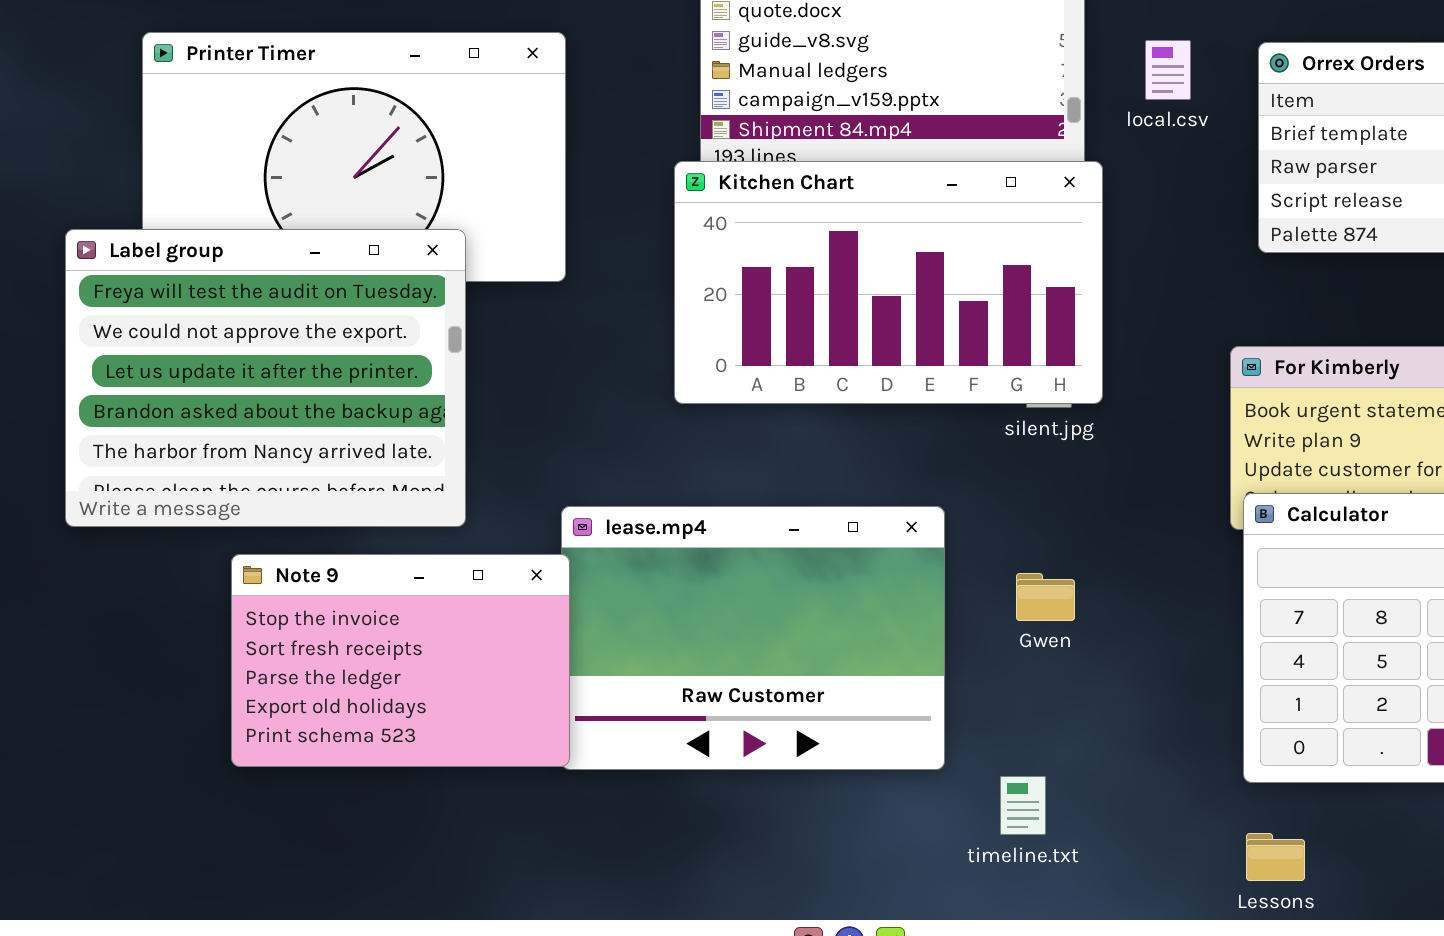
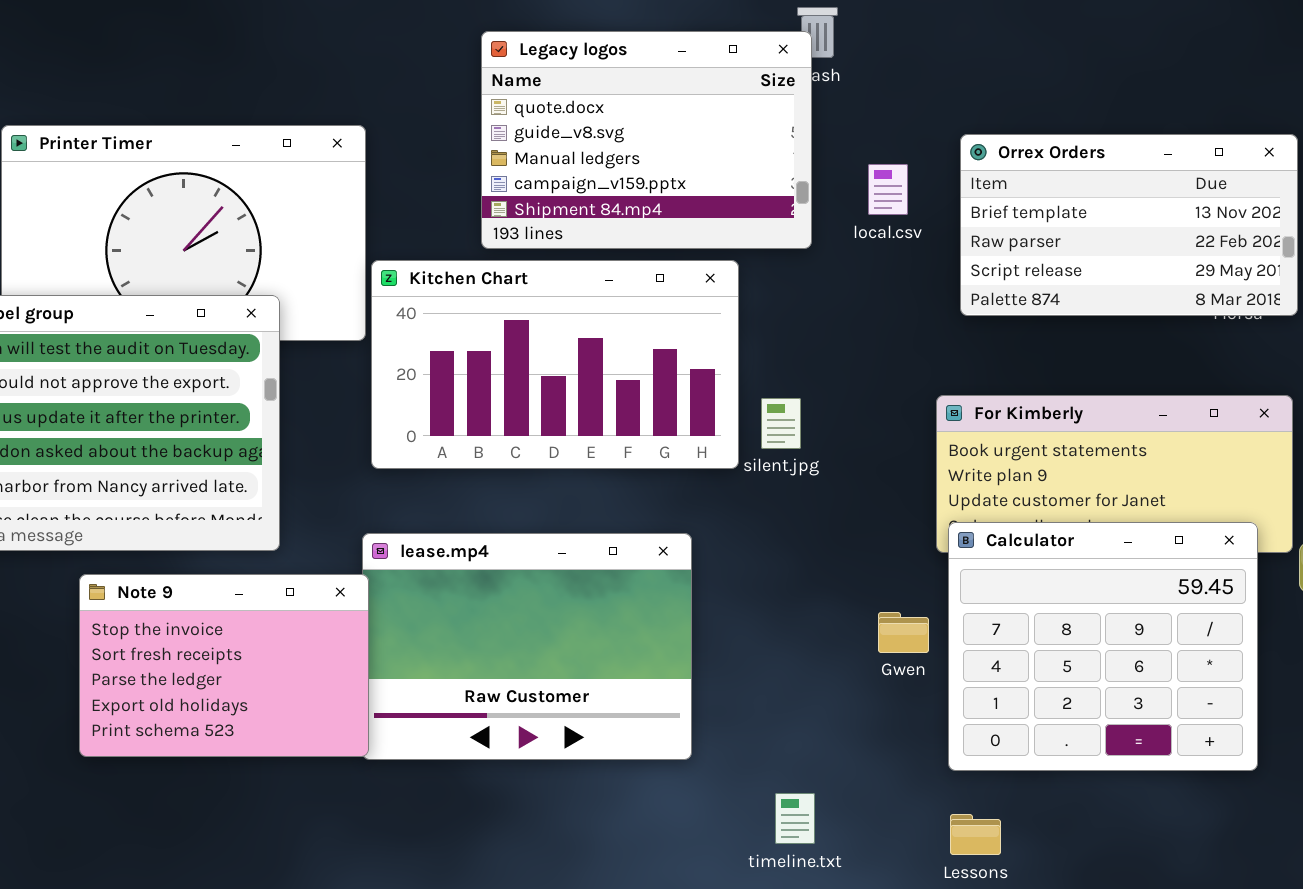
local.csv: [1145,40,1191,100] -> [868,164,908,215], moved
Kitchen Chart: [674,161,1103,404] -> [371,260,739,469], moved
Gwen: [1016,573,1075,621] -> [878,612,929,653], moved
timeline.txt: [1000,776,1046,835] -> [775,793,815,844], moved

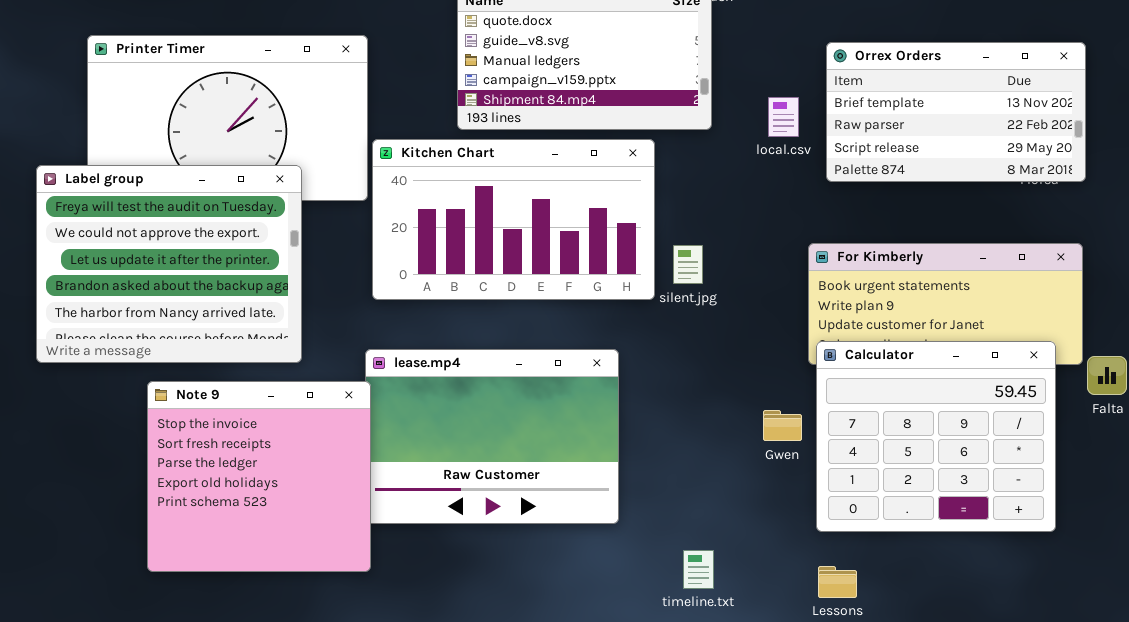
local.csv: [868,164,908,215] -> [768,97,799,137], moved
Note 9: [79,574,369,757] -> [147,381,371,572], resized

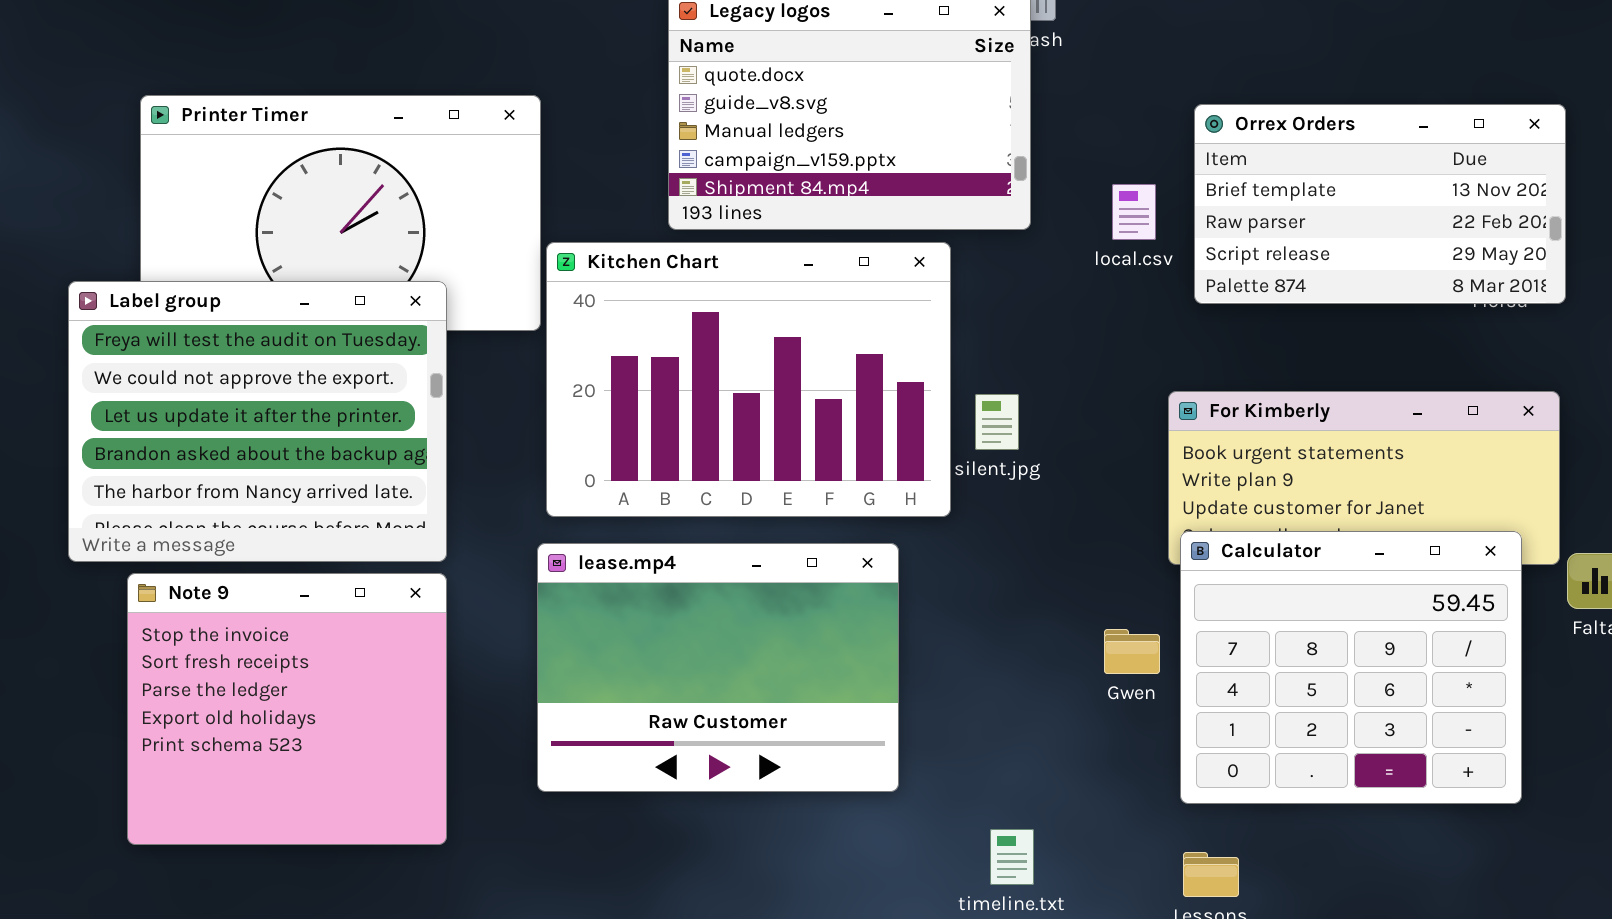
Kitchen Chart: [372,139,655,300] -> [546,242,951,517], resized
Note 9: [147,381,371,572] -> [127,573,447,845], moved

